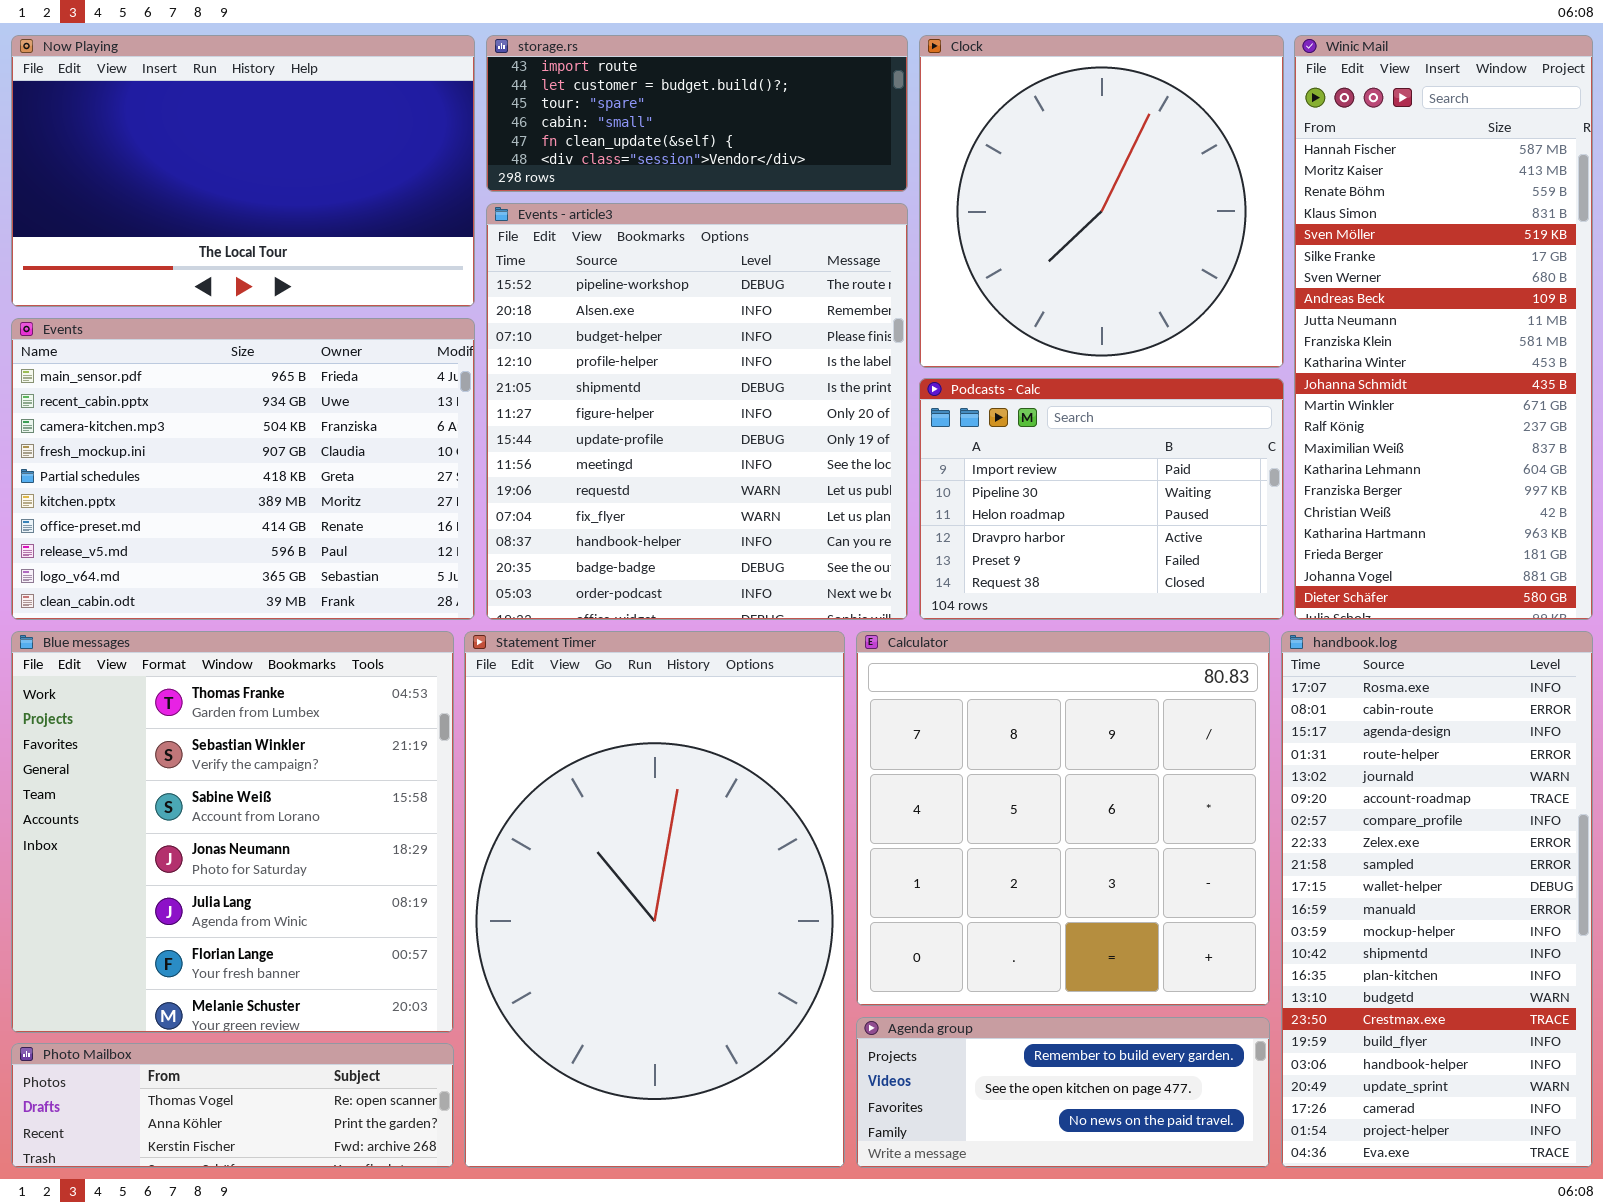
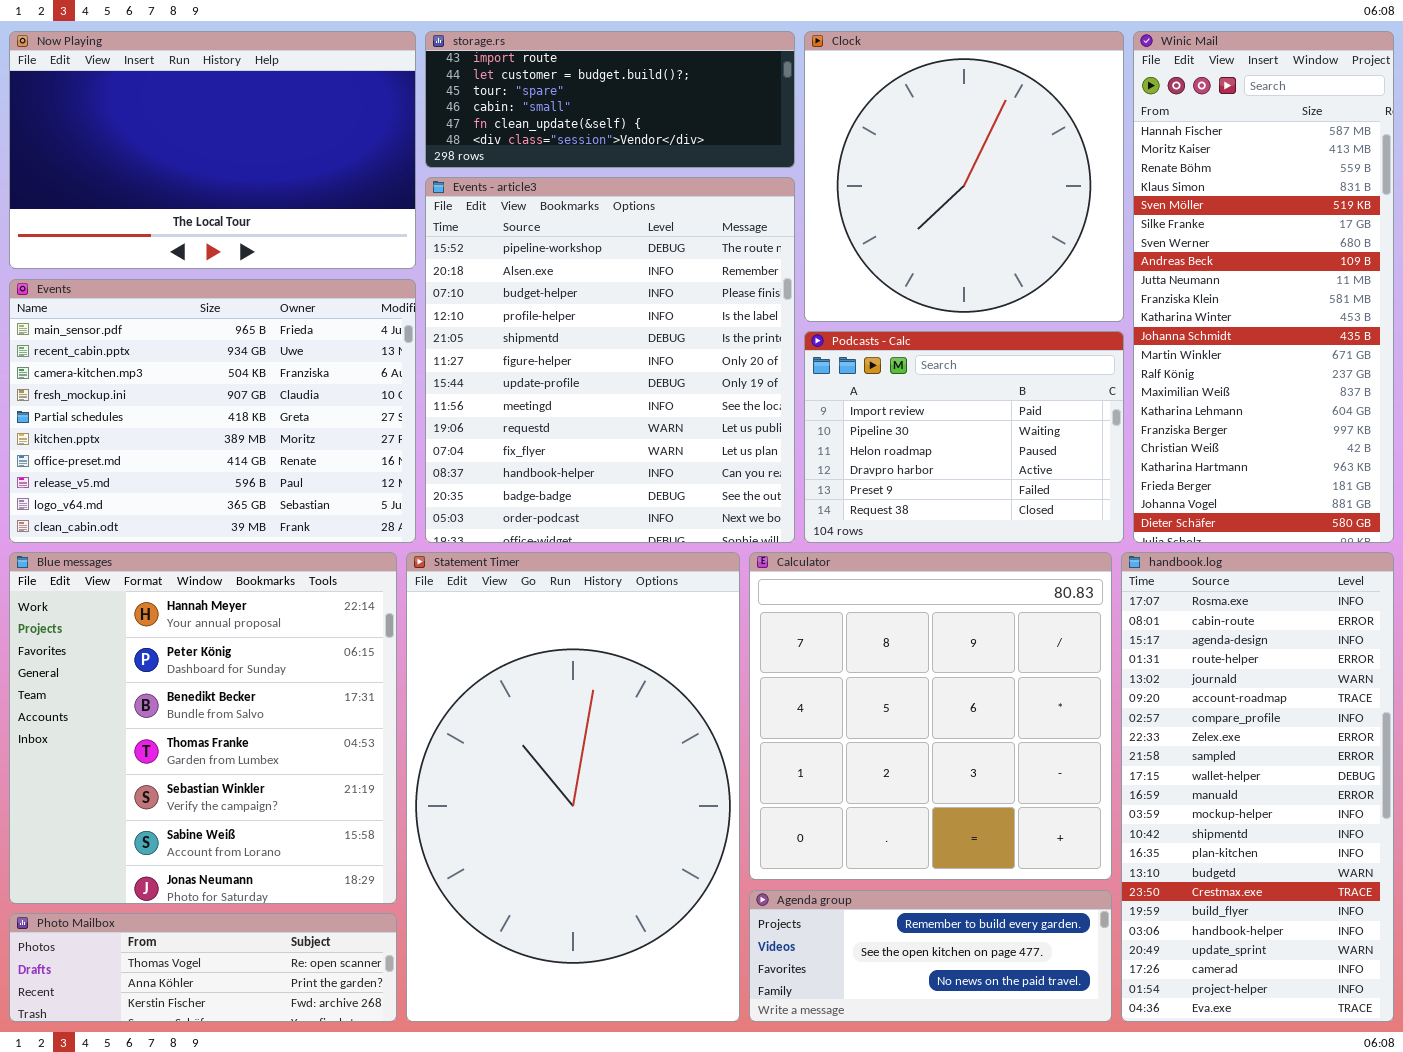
Blue messages: [11,631,454,1033] -> [9,552,397,904], scrolled up 3 rows

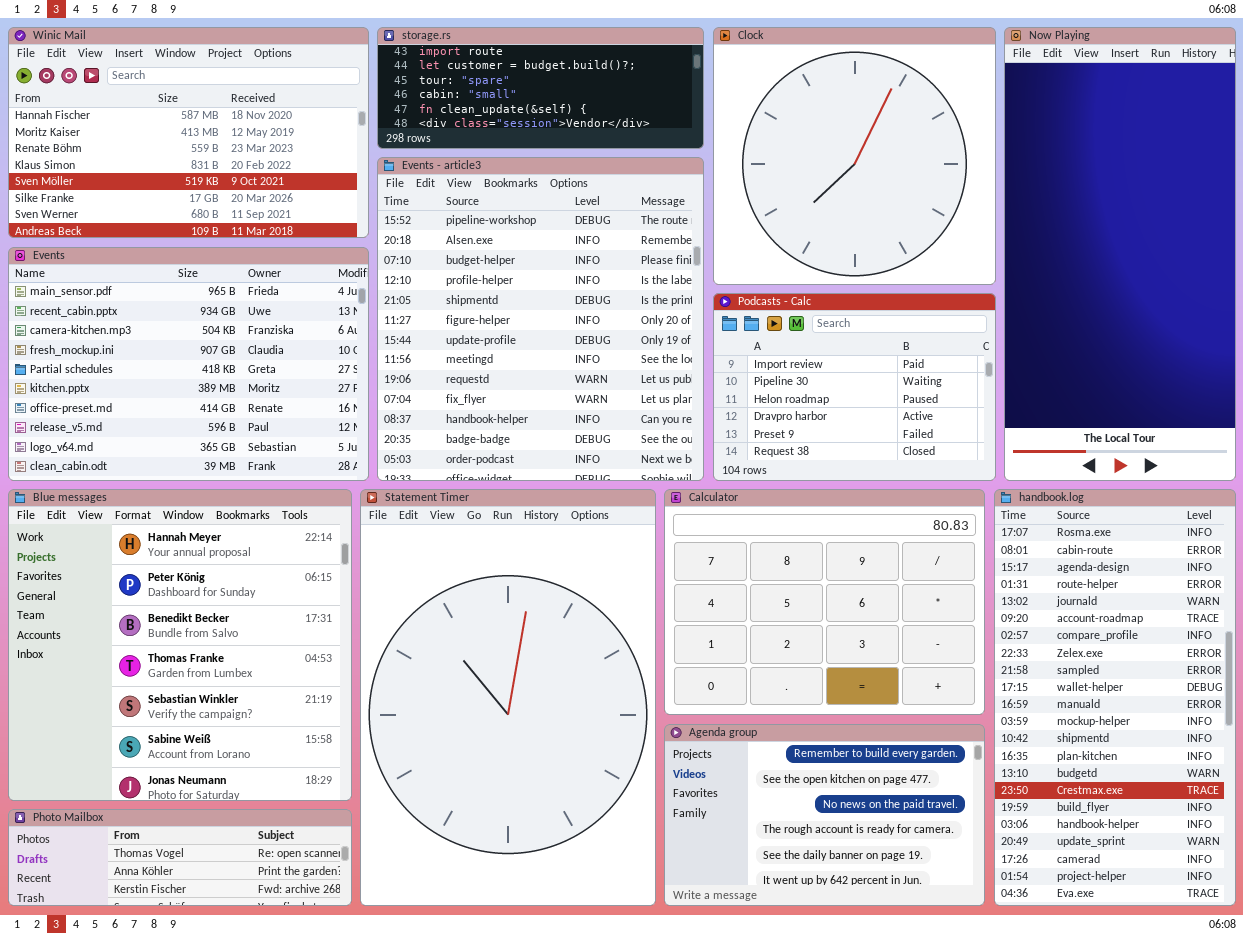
Now Playing: [9,31,416,269] -> [1004,27,1236,481], moved, resized
Winic Mail: [1133,31,1394,543] -> [8,27,369,238], moved, resized
Calculator: [749,552,1112,880] -> [664,489,985,715], resized
Agenda group: [749,890,1112,1022] -> [664,724,985,906], resized

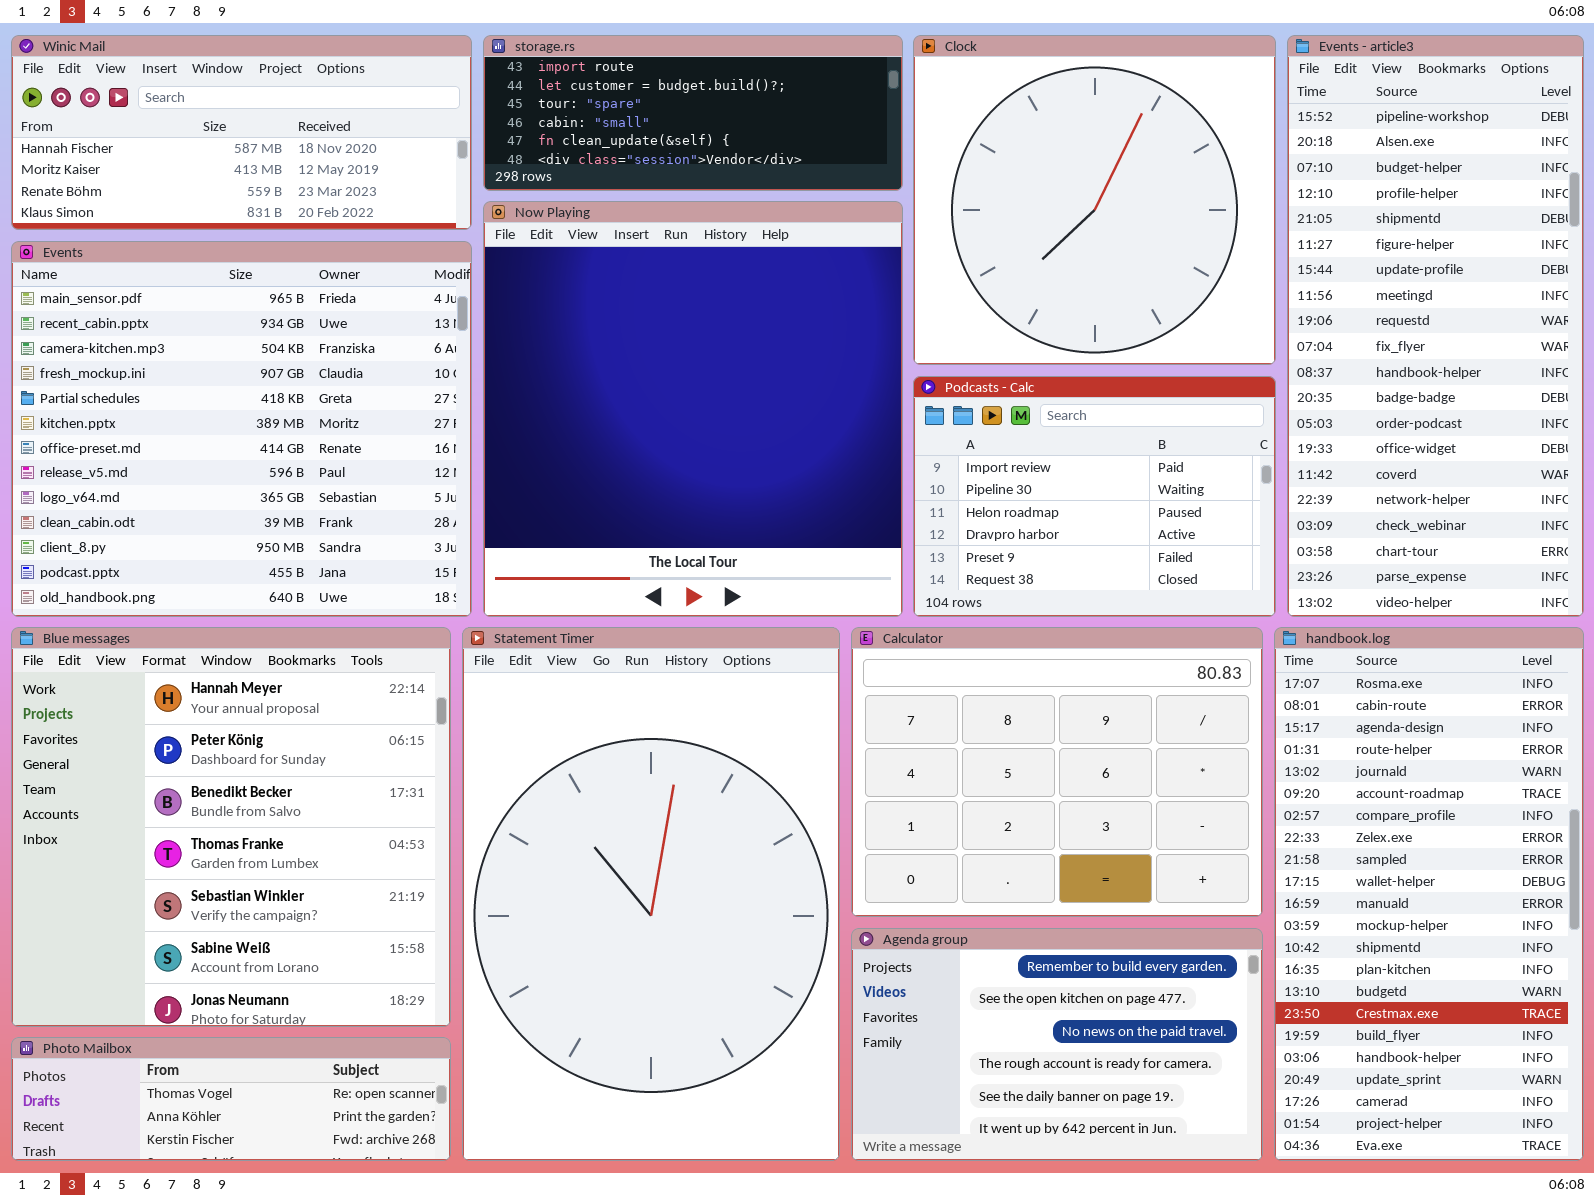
Winic Mail: [8,27,369,238] -> [11,35,472,230], resized
Now Playing: [1004,27,1236,481] -> [483,201,903,617], moved, resized
Events - article3: [377,157,704,481] -> [1287,35,1584,617], moved, resized
Events: [8,247,369,481] -> [11,241,472,617], resized

